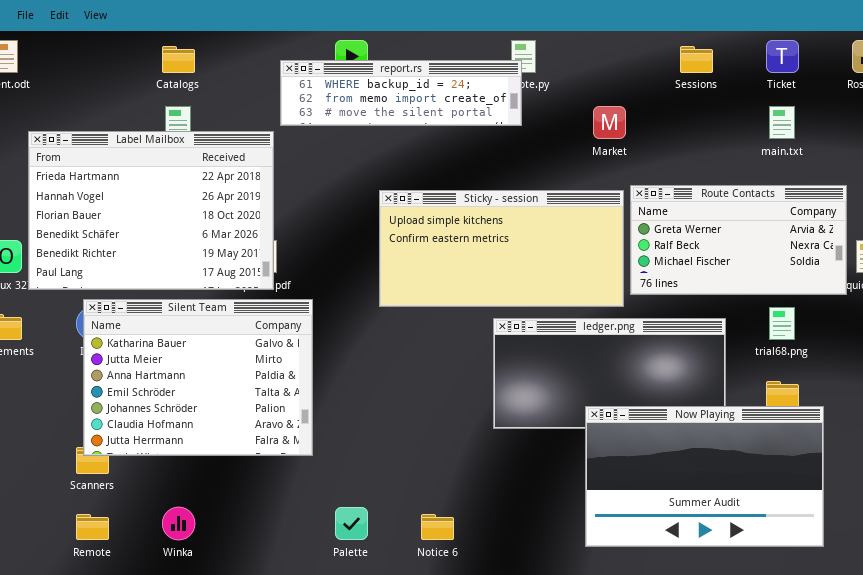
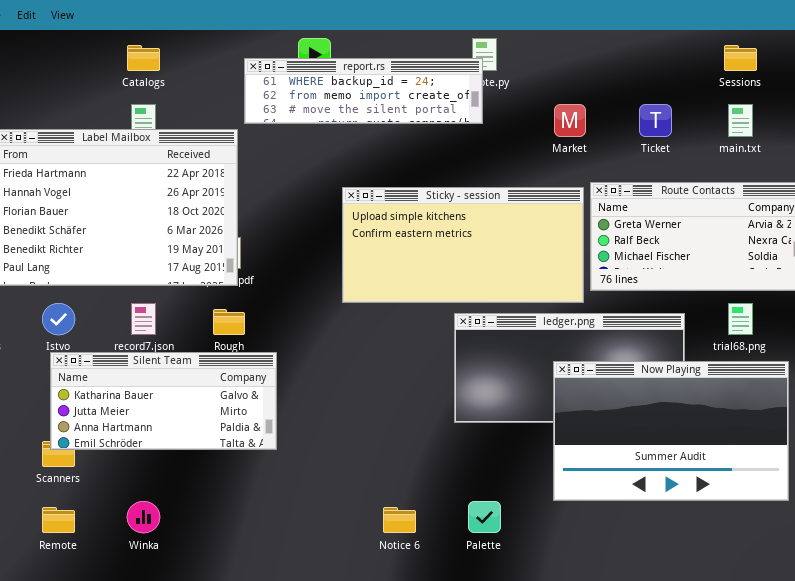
Ticket: [766,40,799,73] -> [639,104,672,137], moved
Sessions: [680,46,713,73] -> [724,45,757,71], moved
Silent Team: [83,299,313,456] -> [50,352,277,450], resized
Now Playing: [585,406,824,547] -> [553,361,789,501], moved
Palette: [335,507,368,540] -> [468,501,501,533], moved

